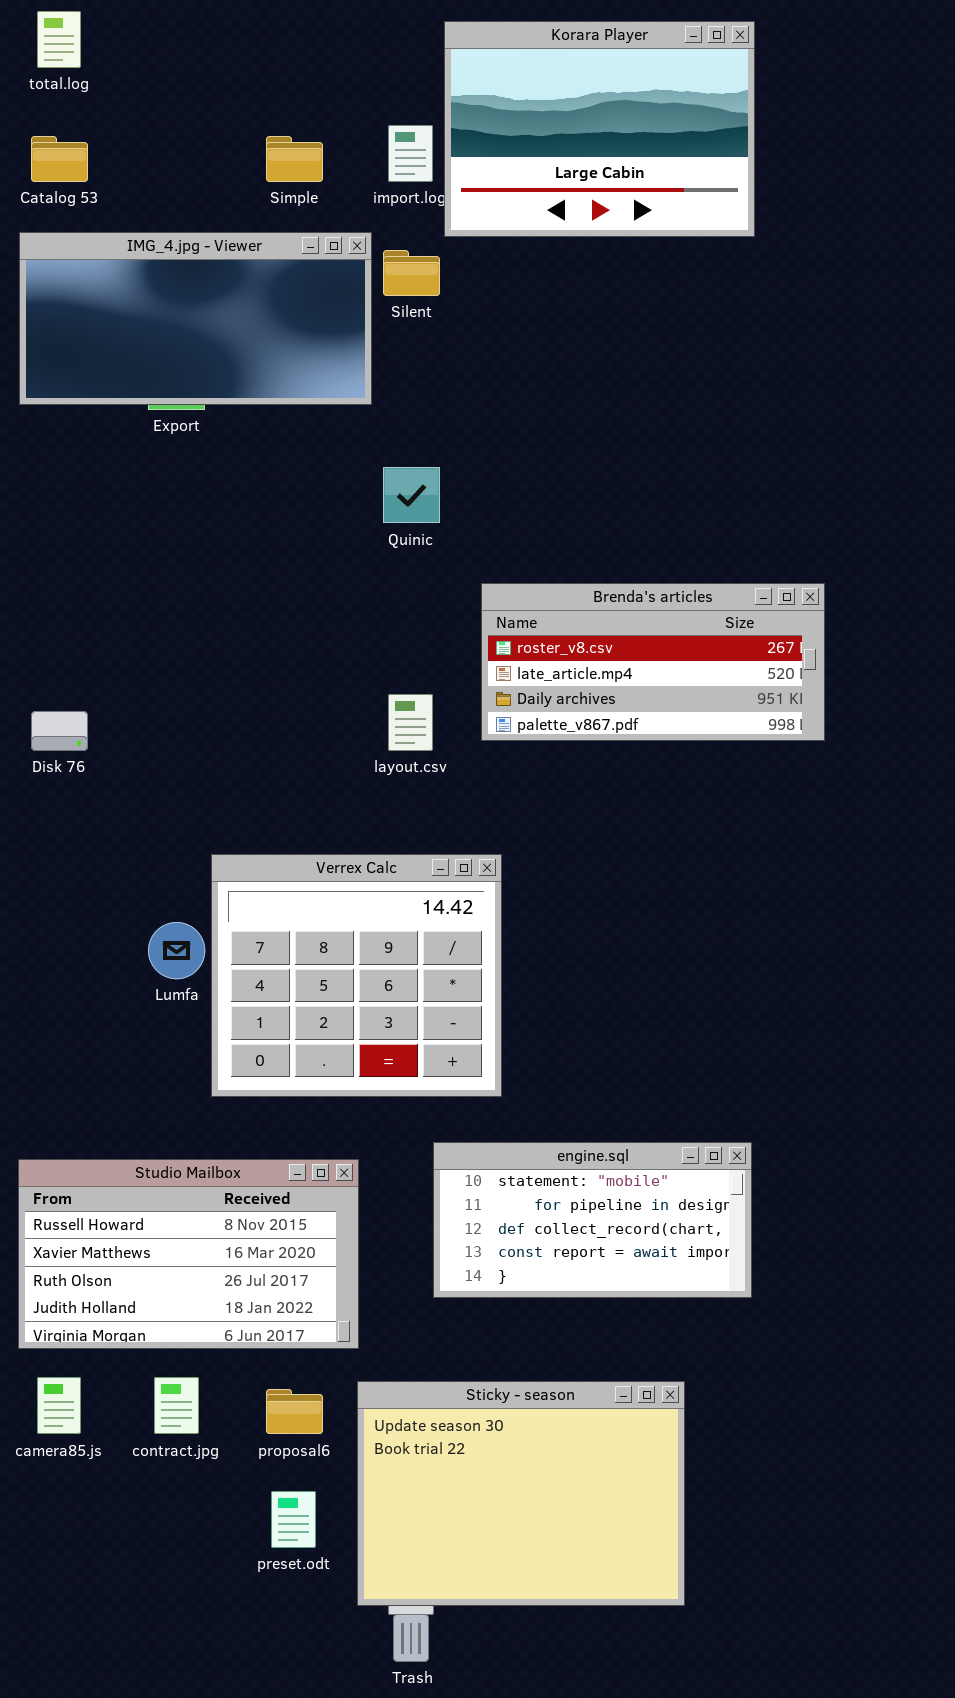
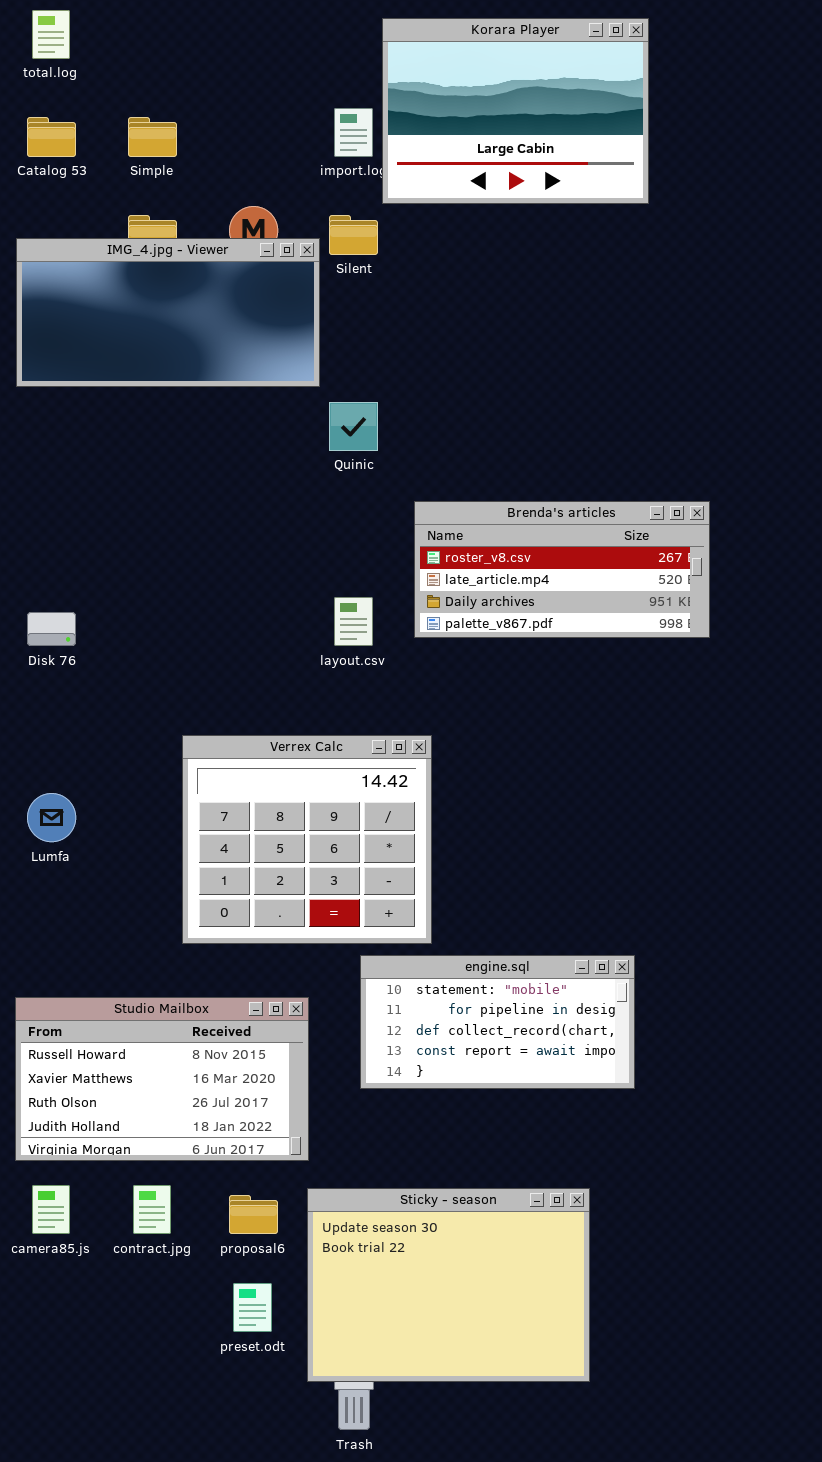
Simple: [266,136,323,182] -> [128,117,177,157], moved
IMG_4.jpg - Viewer: [19,232,372,405] -> [16,238,320,387], moved
Lumfa: [148,922,205,979] -> [27,793,76,842], moved
engine.sql: [433,1142,752,1298] -> [360,955,635,1089], moved

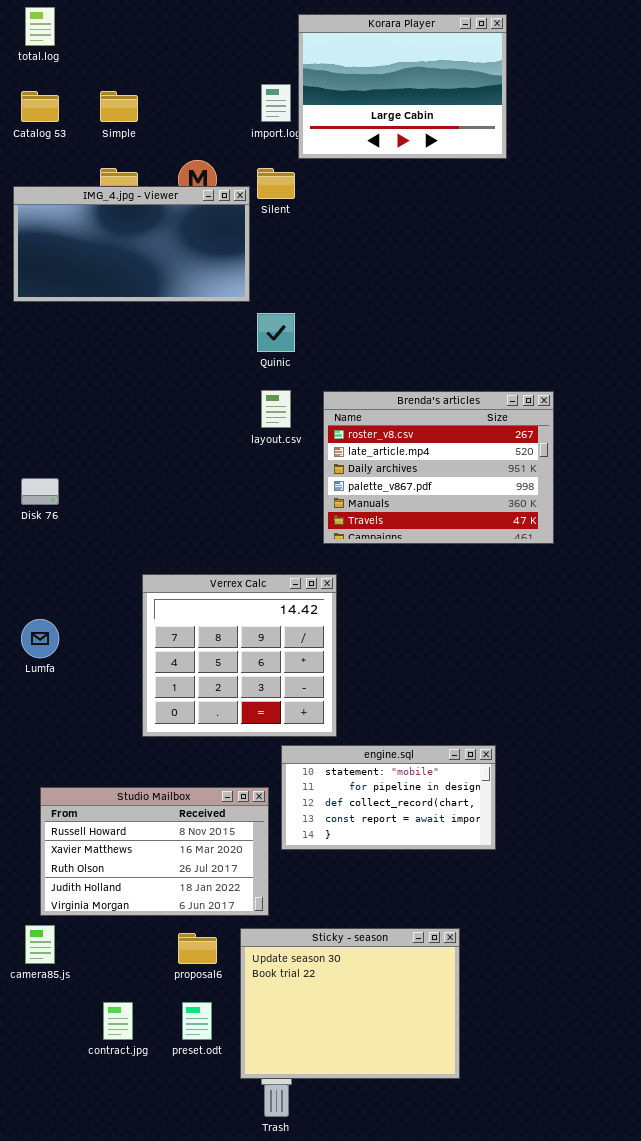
Brenda's articles: [414,501,710,638] -> [323,391,554,544], resized
layout.csv: [334,597,373,646] -> [261,390,291,428], moved
Studio Mailbox: [15,997,309,1161] -> [40,787,269,916], moved
contract.jpg: [133,1185,171,1234] -> [103,1002,133,1040], moved

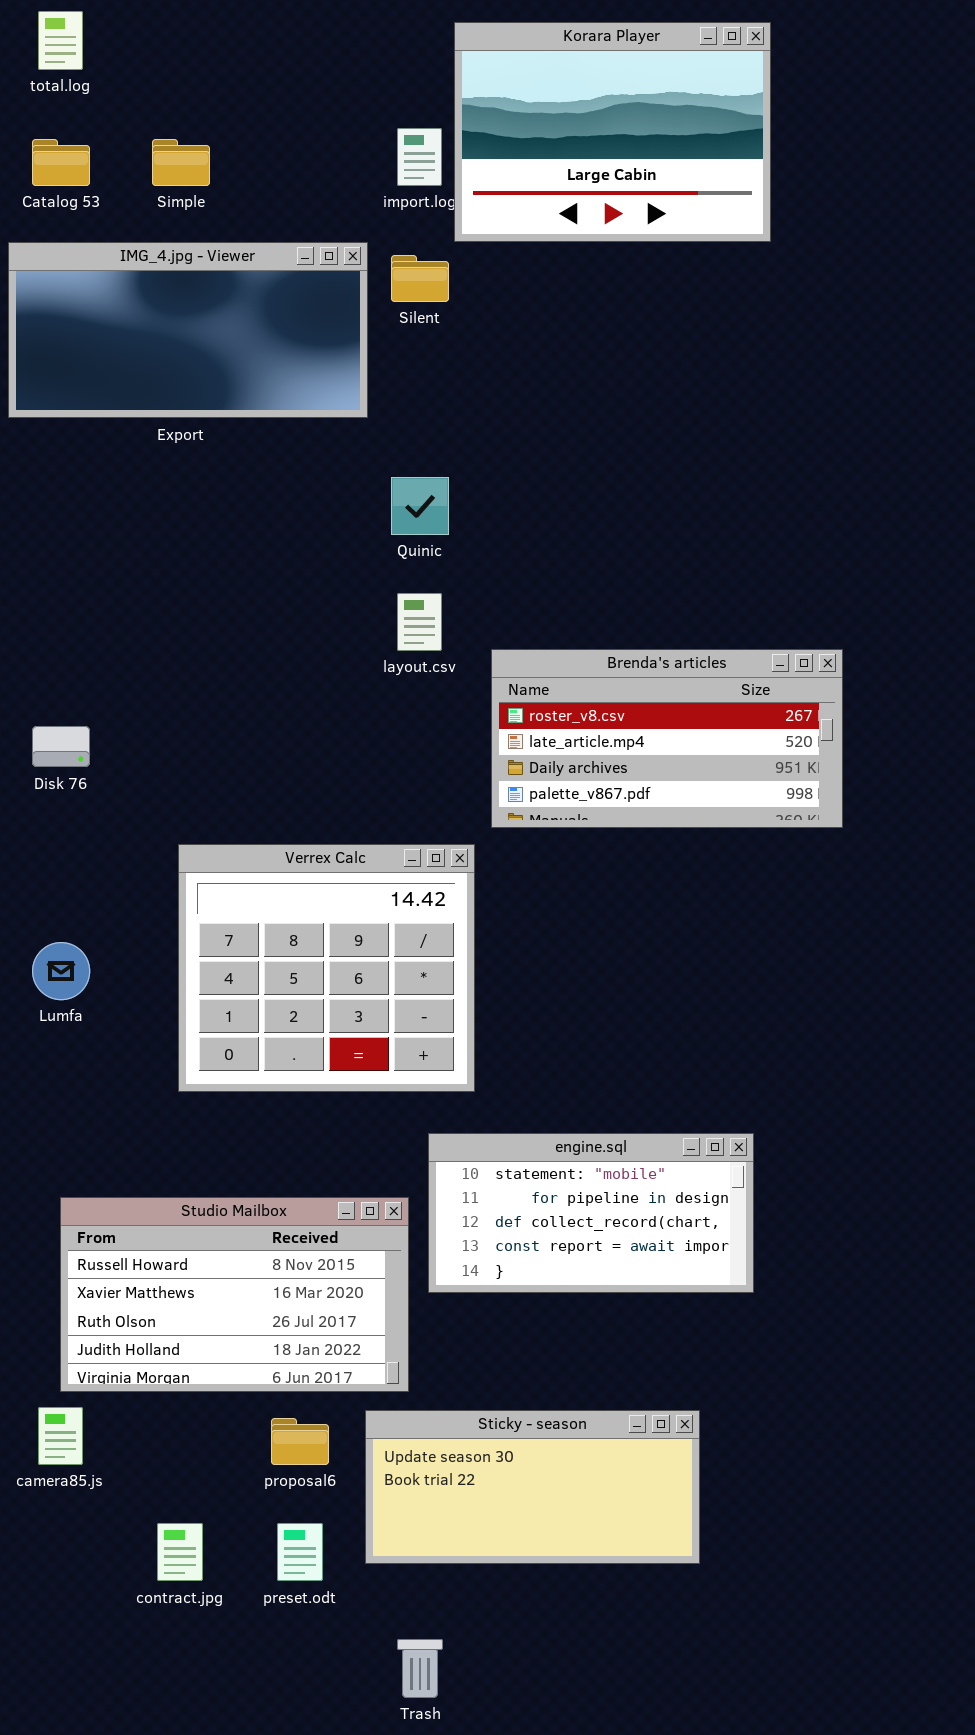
IMG_4.jpg - Viewer: [13,186,250,302] -> [8,242,368,418], moved
Brenda's articles: [323,391,554,544] -> [491,649,843,828], resized
Verrex Calc: [142,574,337,737] -> [178,844,475,1092], moved
Sticky - season: [240,928,460,1079] -> [365,1410,700,1564], resized

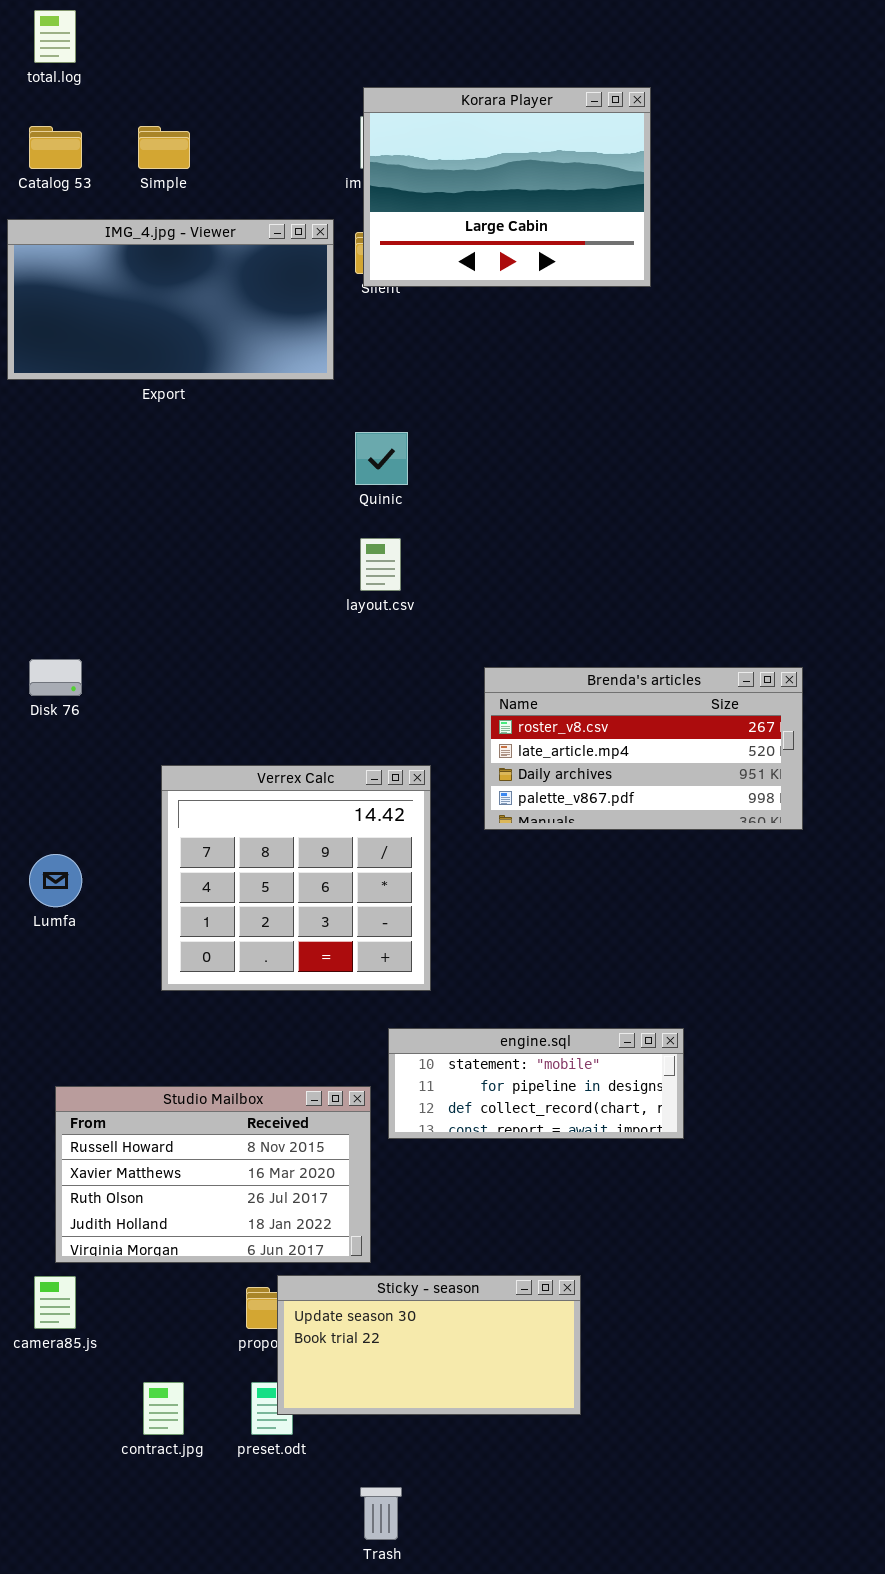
Korara Player: [454,22,771,242] -> [363,87,651,287], moved
Brenda's articles: [491,649,843,828] -> [484,667,803,830], moved
engine.sql: [428,1133,754,1293] -> [388,1028,684,1139], resized
Sticky - season: [365,1410,700,1564] -> [277,1275,581,1415], moved

